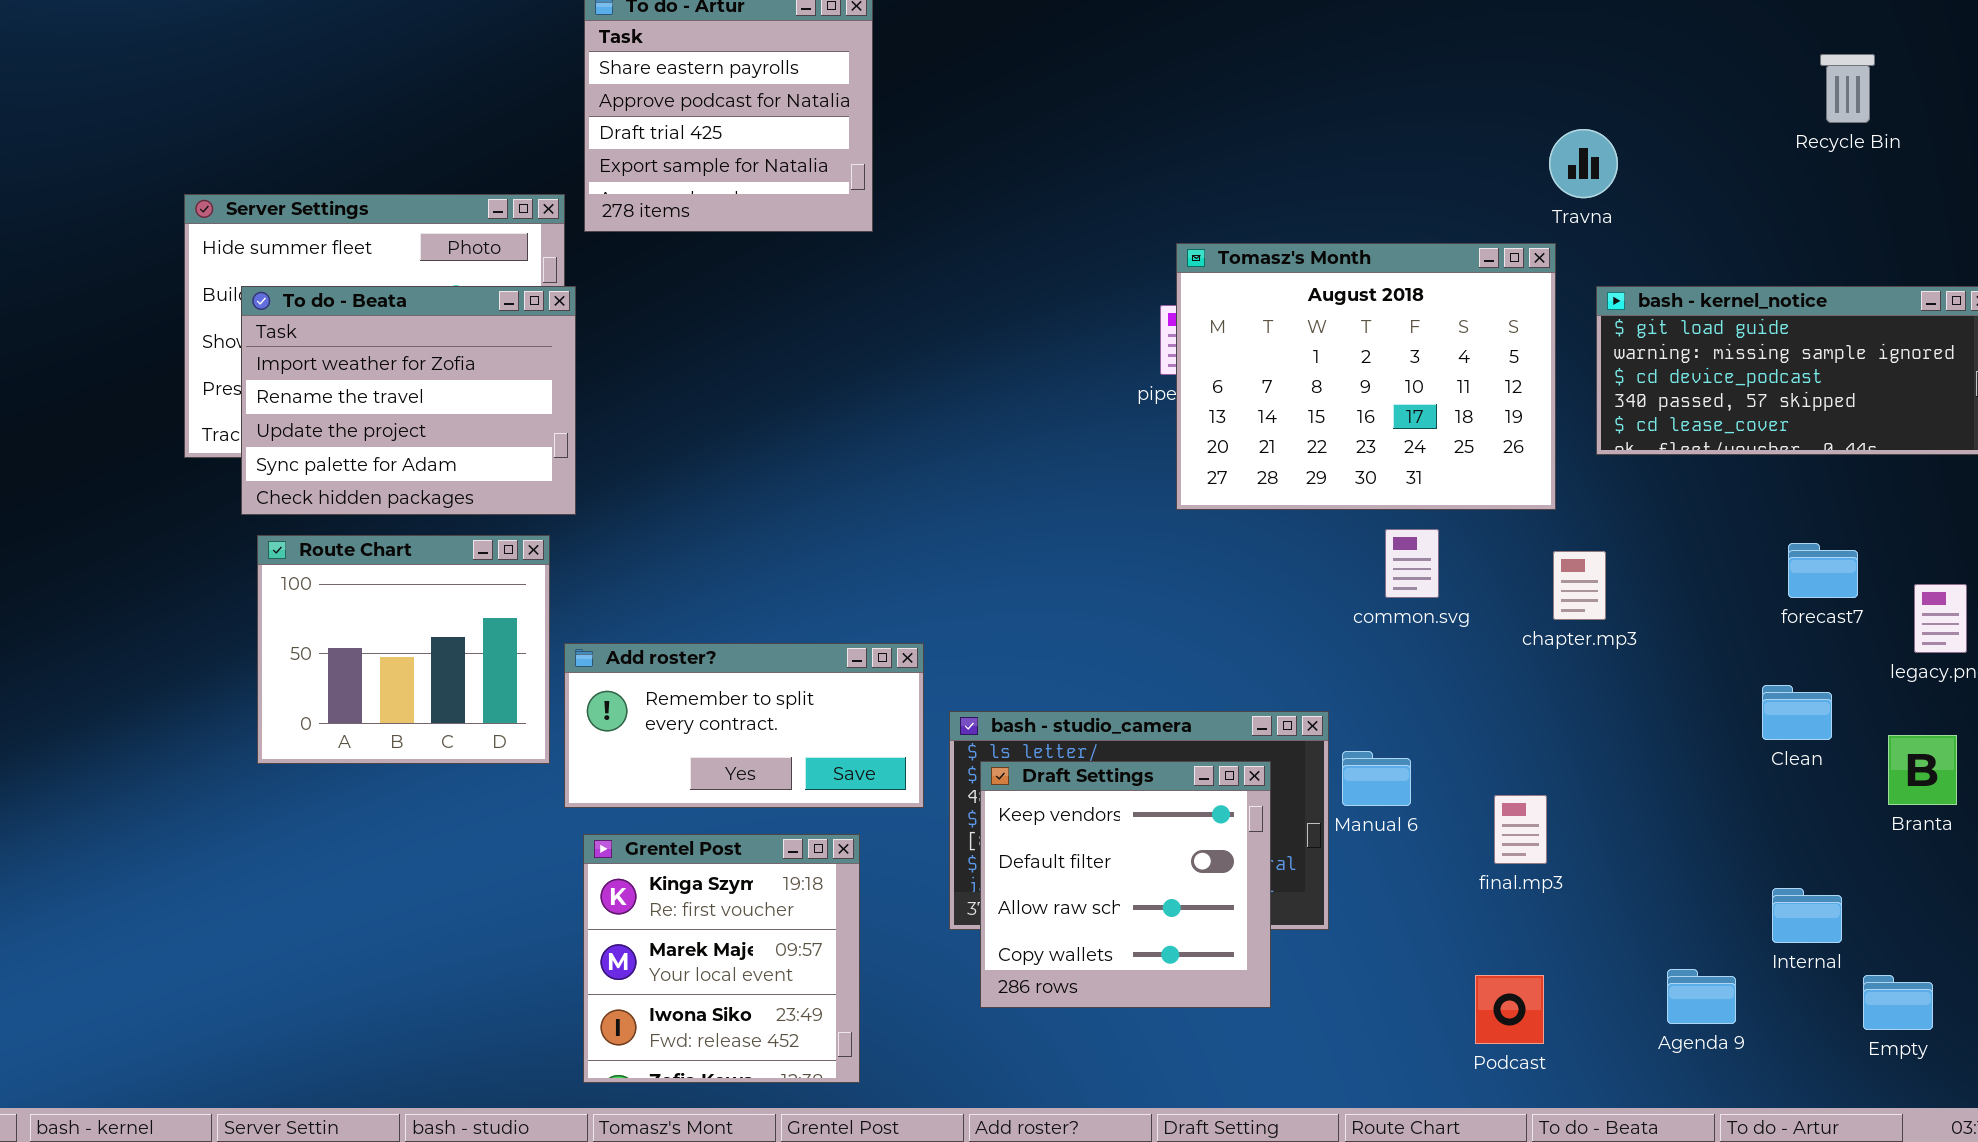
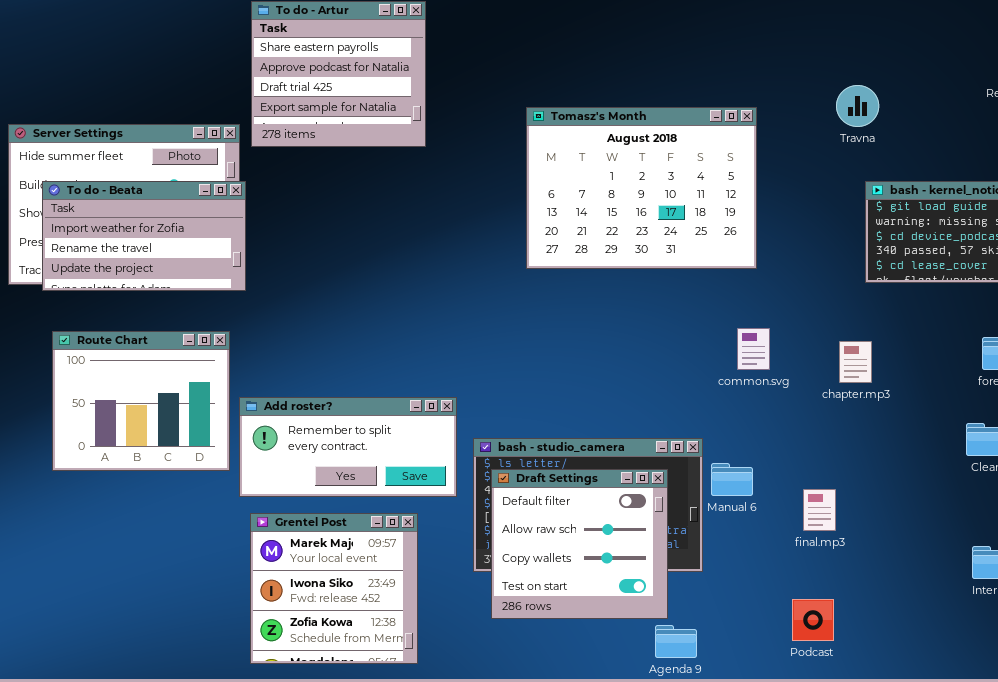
Tomasz's Month: [1176,243,1556,510] -> [526,107,757,269], moved
To do - Beata: [241,286,576,515] -> [42,181,246,291], resized
Draft Settings: [980,761,1271,1008] -> [491,469,668,619], scrolled down 1 row
Grentel Post: [583,834,860,1083] -> [250,513,418,664], scrolled down 1 row
Agenda 9: [1667,969,1736,1024] -> [655,625,697,658], moved

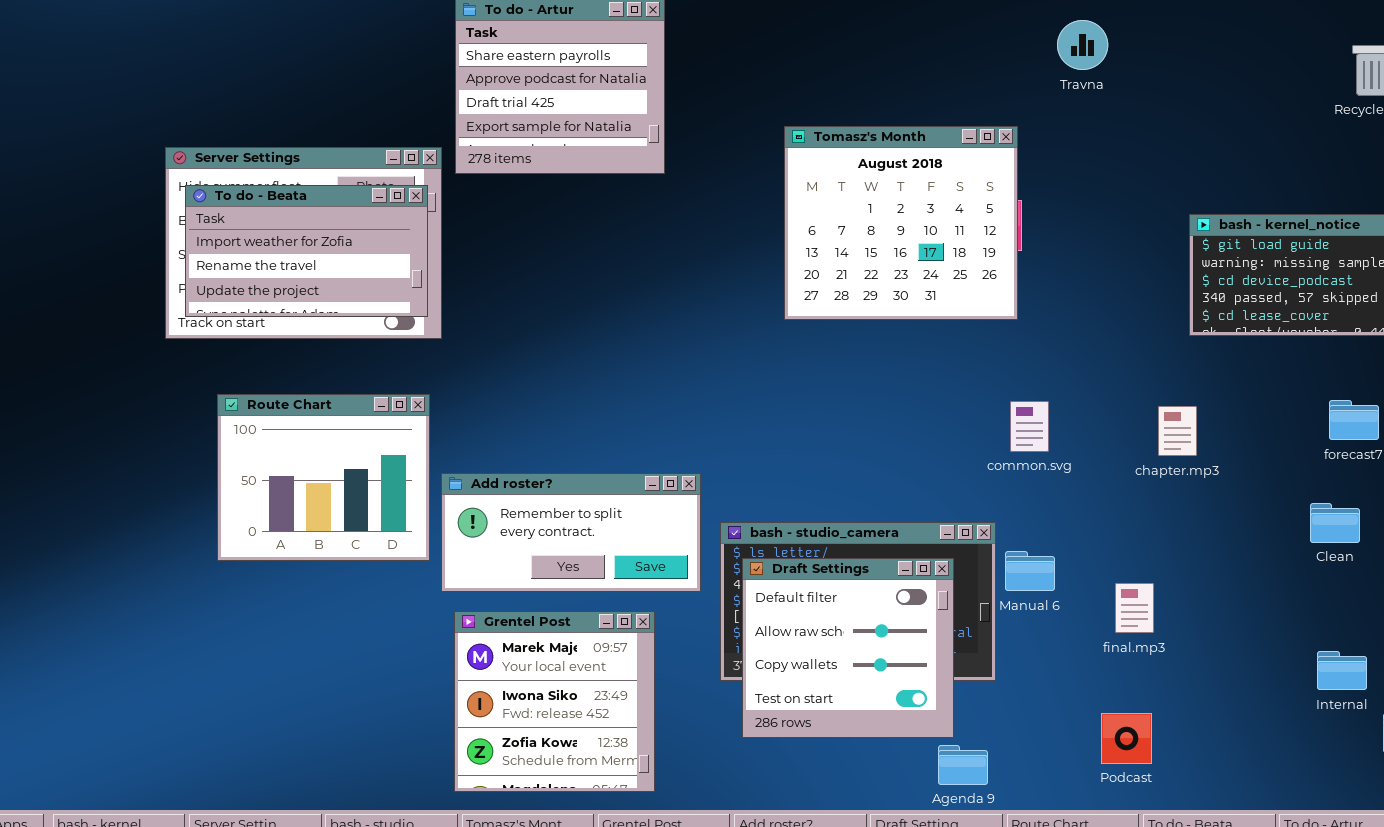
Travna: [836,85,879,127] -> [1057,20,1108,70], moved
Tomasz's Month: [526,107,757,269] -> [784,126,1018,320], resized
To do - Beata: [42,181,246,291] -> [185,185,428,317], moved
common.svg: [737,328,770,370] -> [1010,401,1049,452], moved

